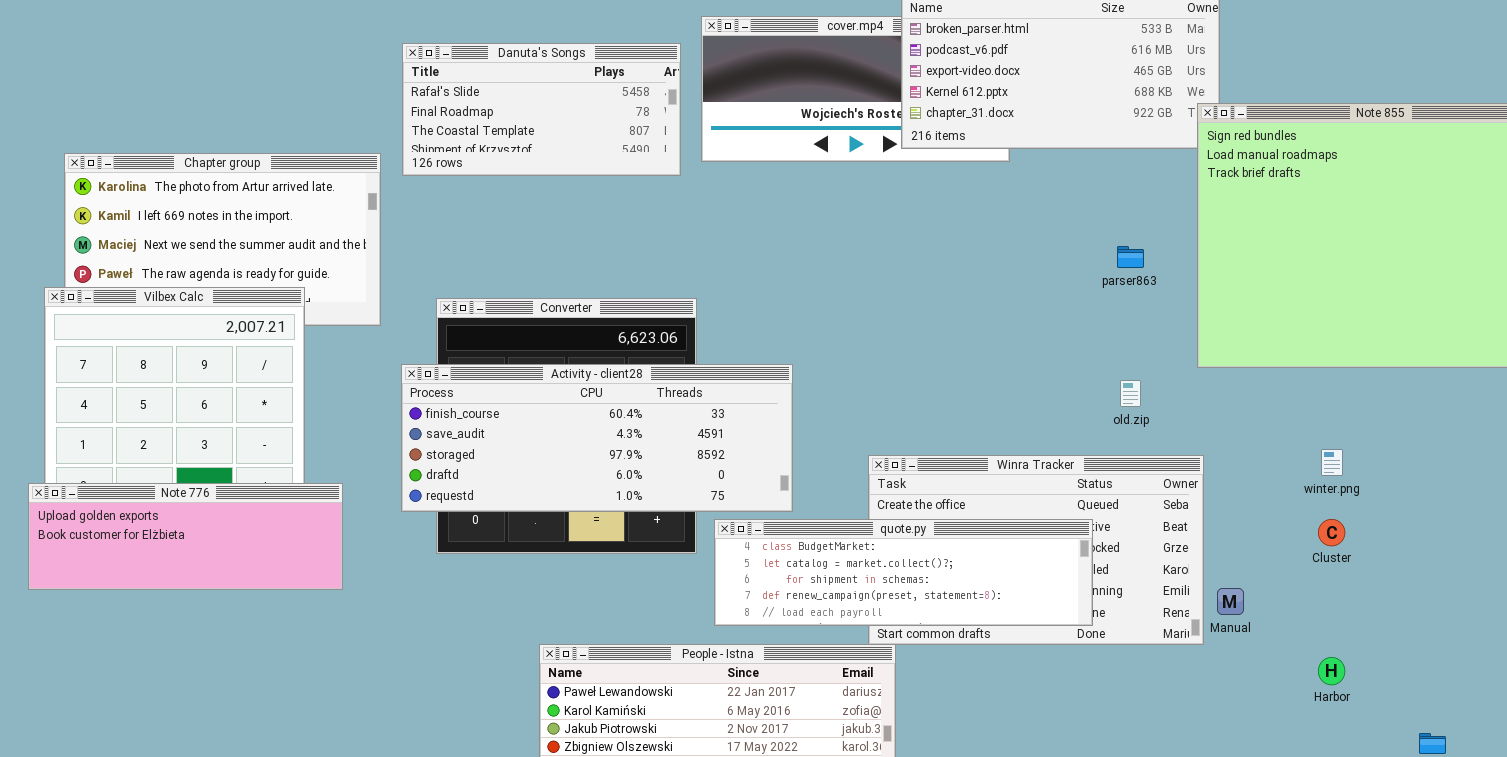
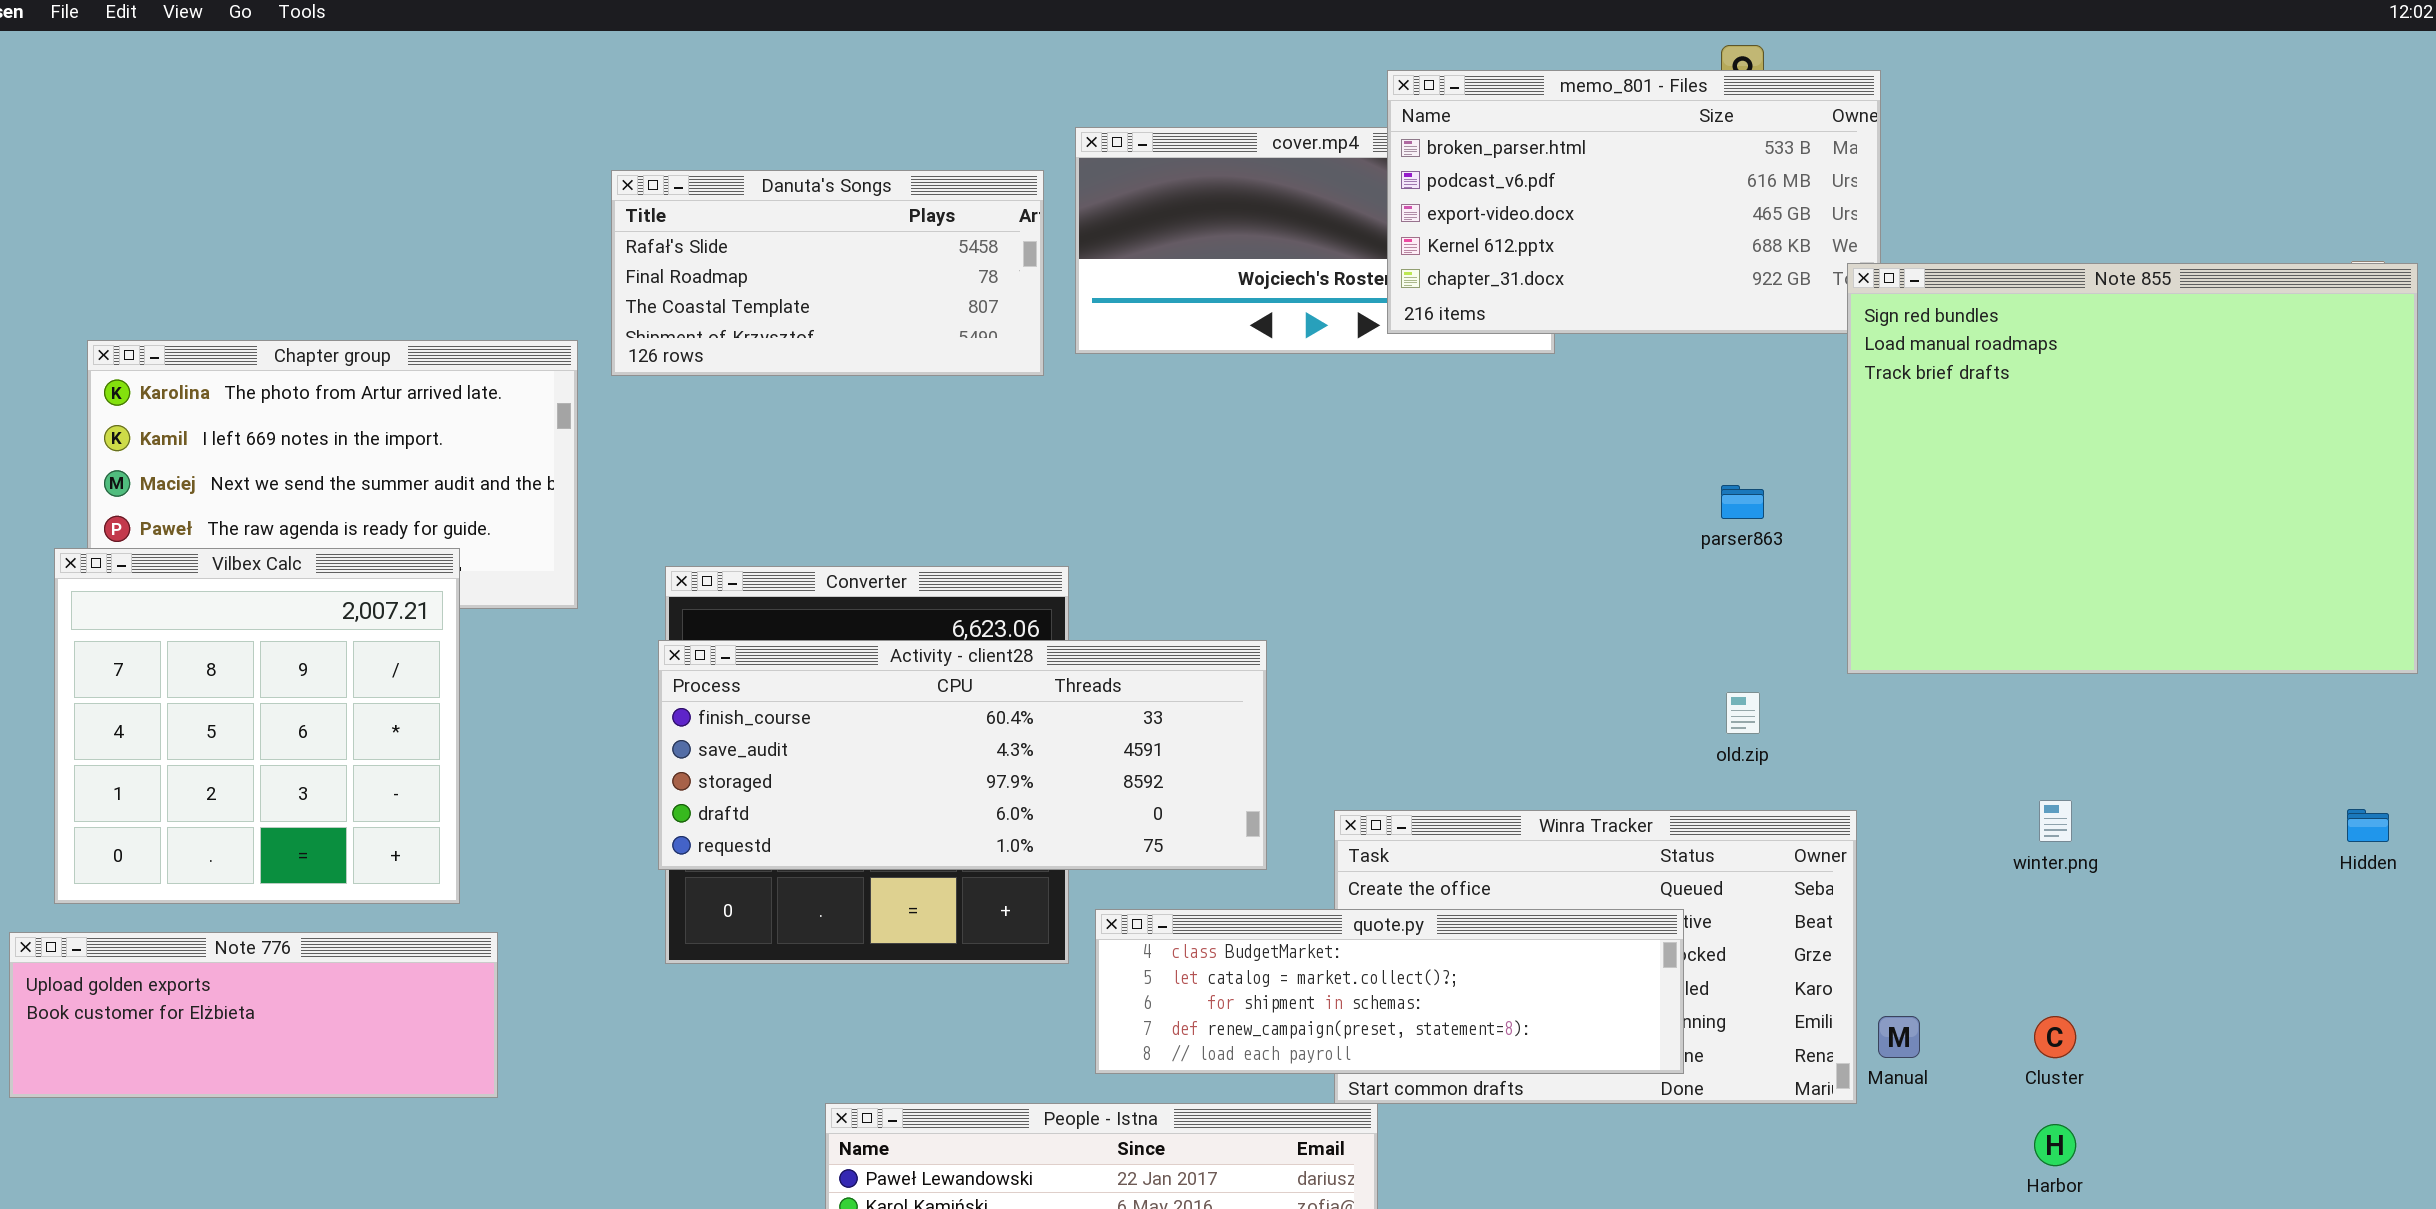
Activity - client28: [401,364,793,512] -> [658,640,1267,870], moved
Note 776: [28,483,343,590] -> [9,932,498,1098], moved
Cluster: [1318,519,1345,546] -> [2034,1016,2076,1058], moved

